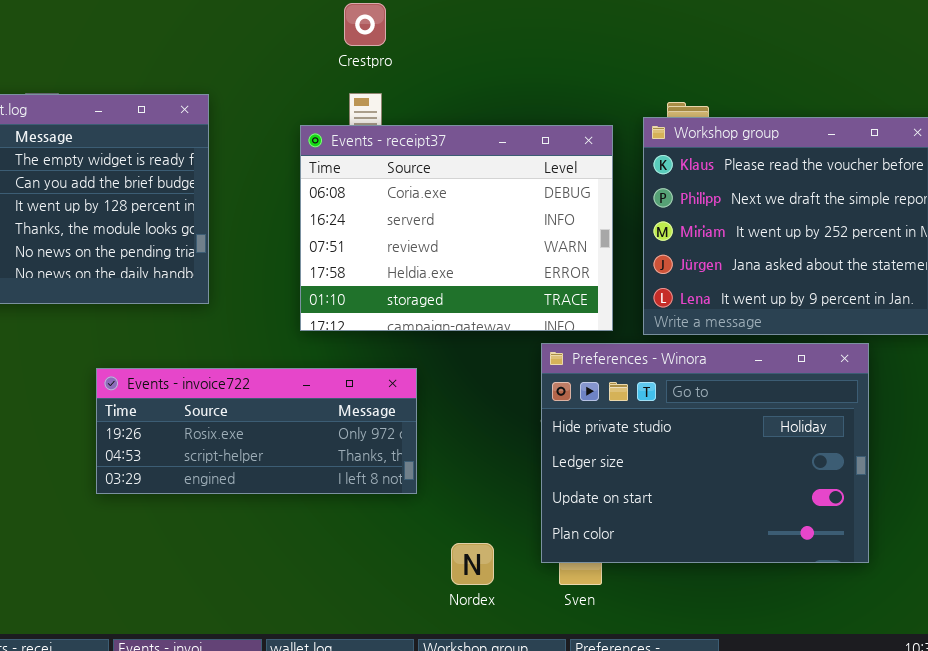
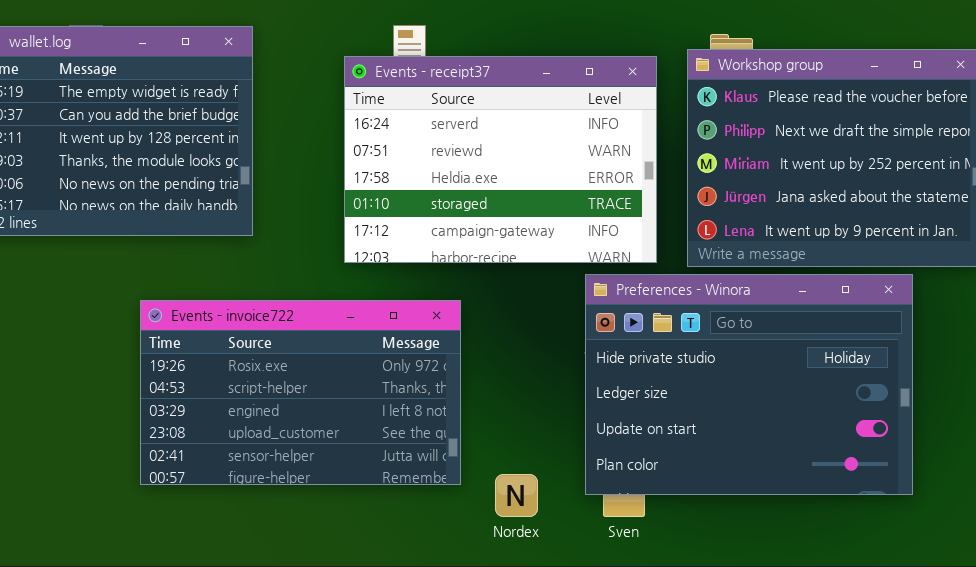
Events - receipt37: [300,125,613,331] -> [344,56,657,263], scrolled down 1 row
Events - invoice722: [96,368,417,494] -> [140,300,461,485], resized

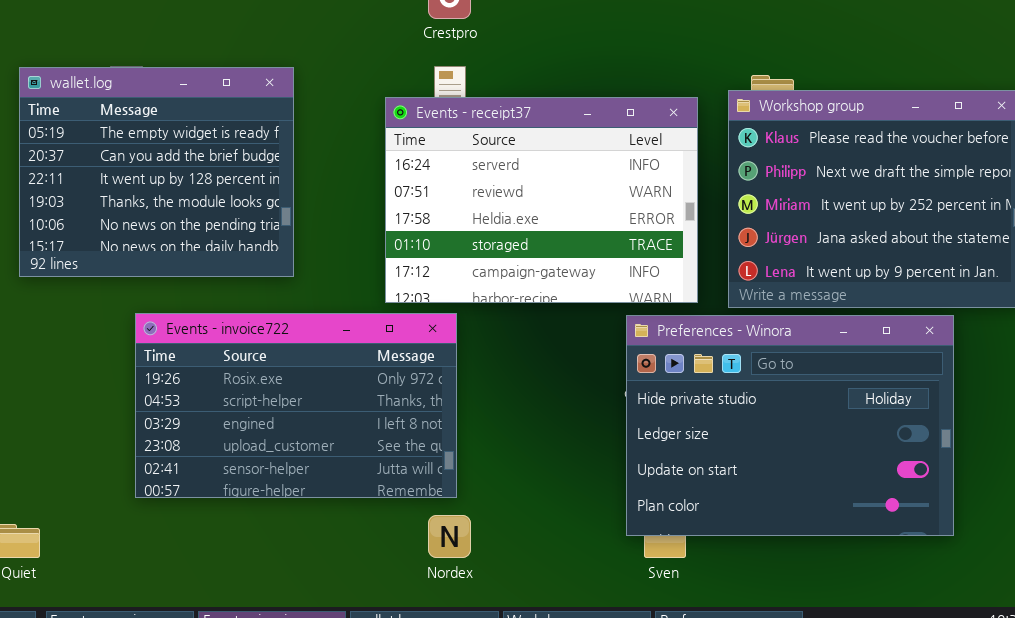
Events - invoice722: [140,300,461,485] -> [135,313,457,498], moved
Nordex: [495,474,538,517] -> [428,515,471,558], moved

